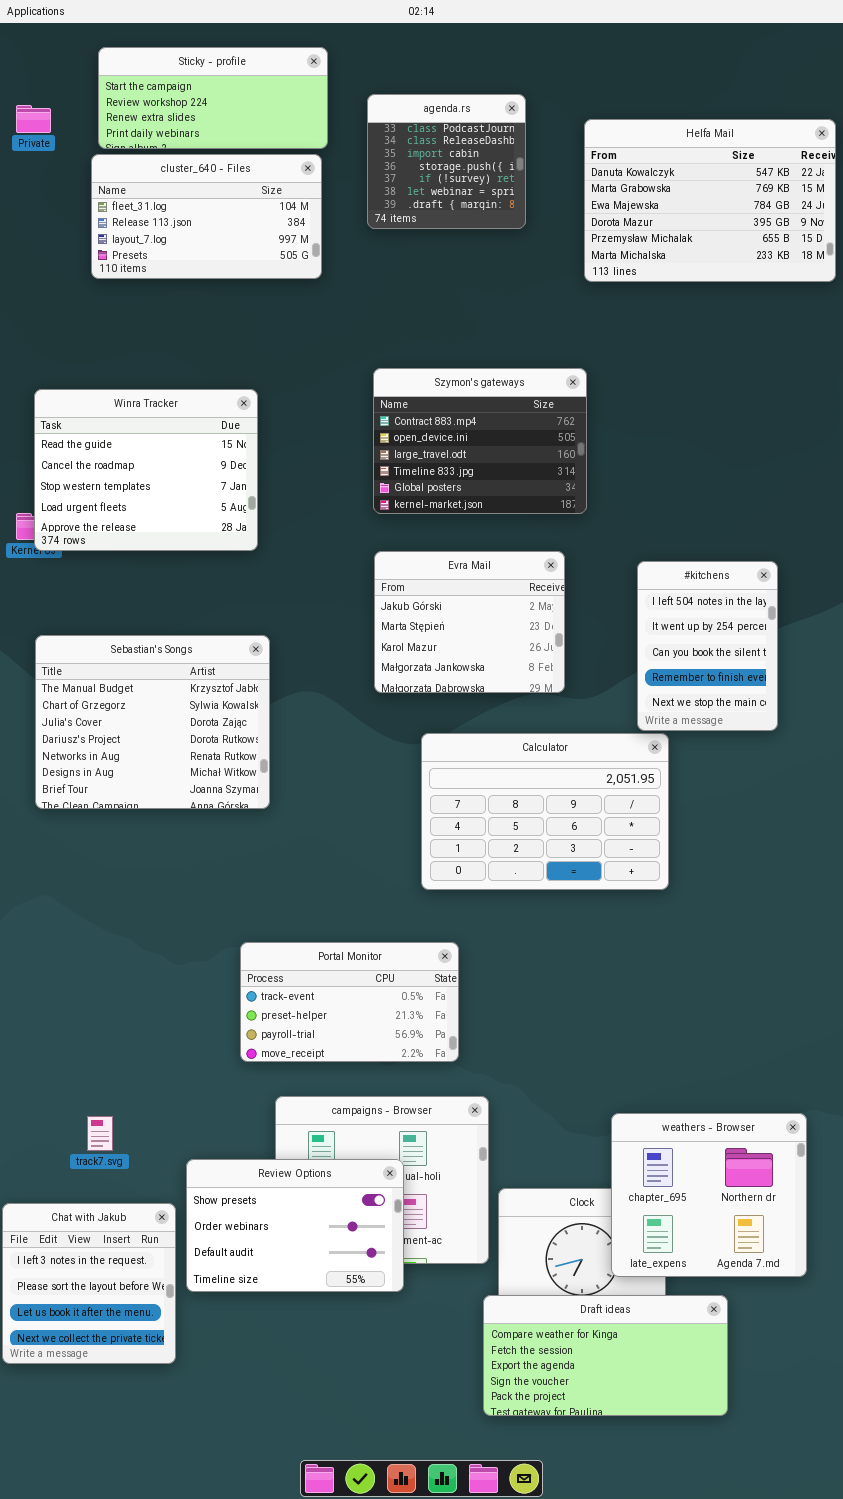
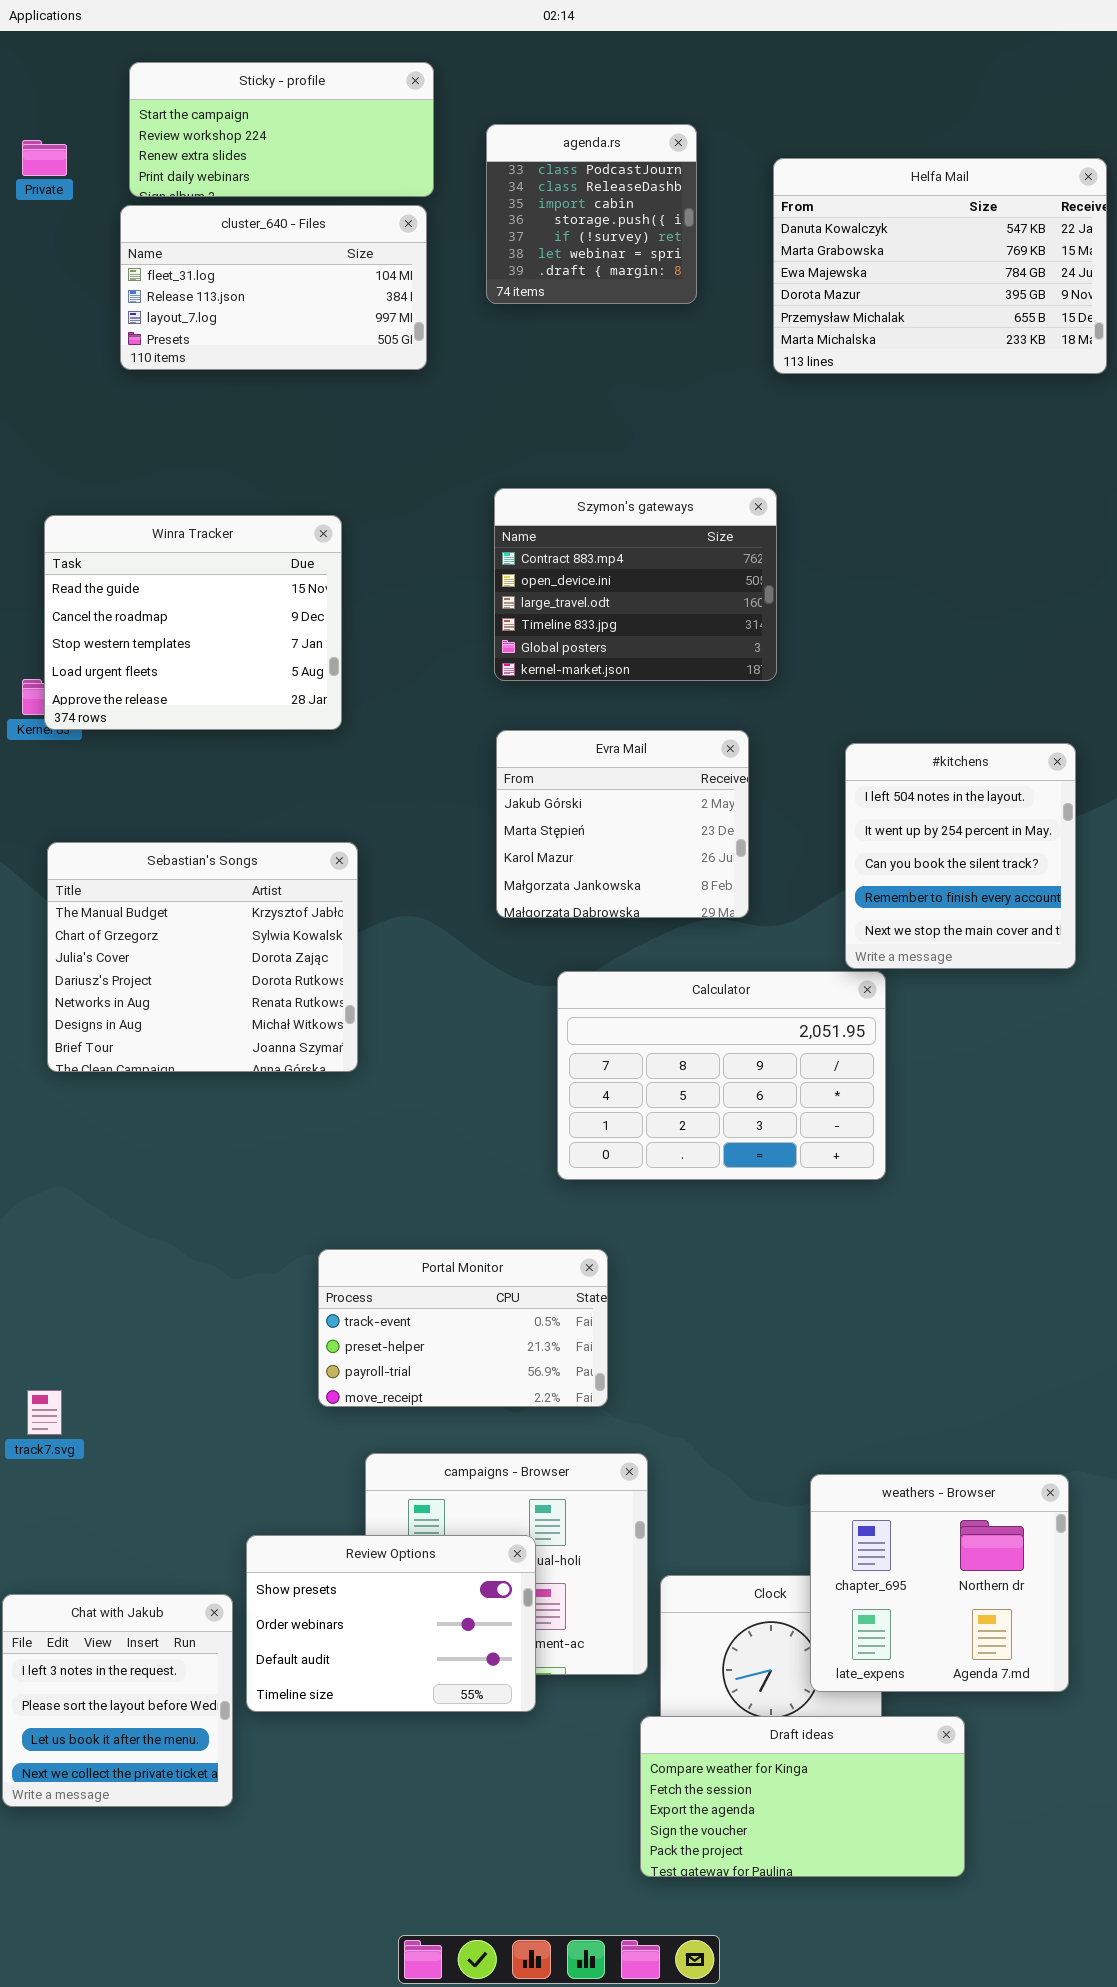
#kitchens: [637,561,778,731] -> [845,743,1076,969], resized
track7.svg: [87,1116,113,1151] -> [27,1390,62,1435], moved

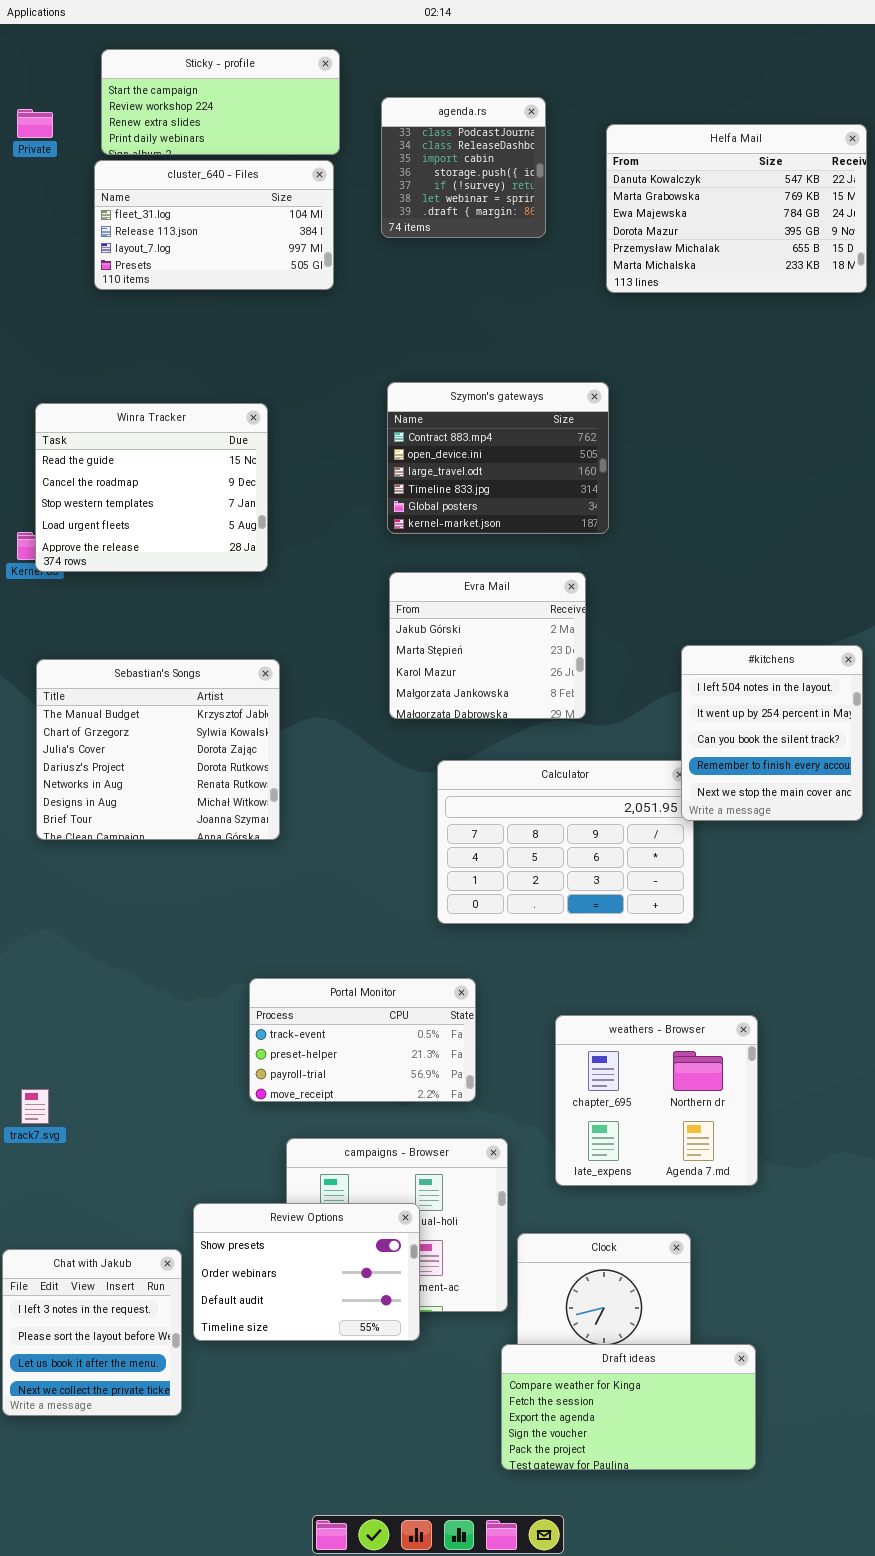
#kitchens: [845,743,1076,969] -> [681,645,863,821], moved
weathers - Browser: [810,1474,1069,1692] -> [555,1015,758,1186], moved

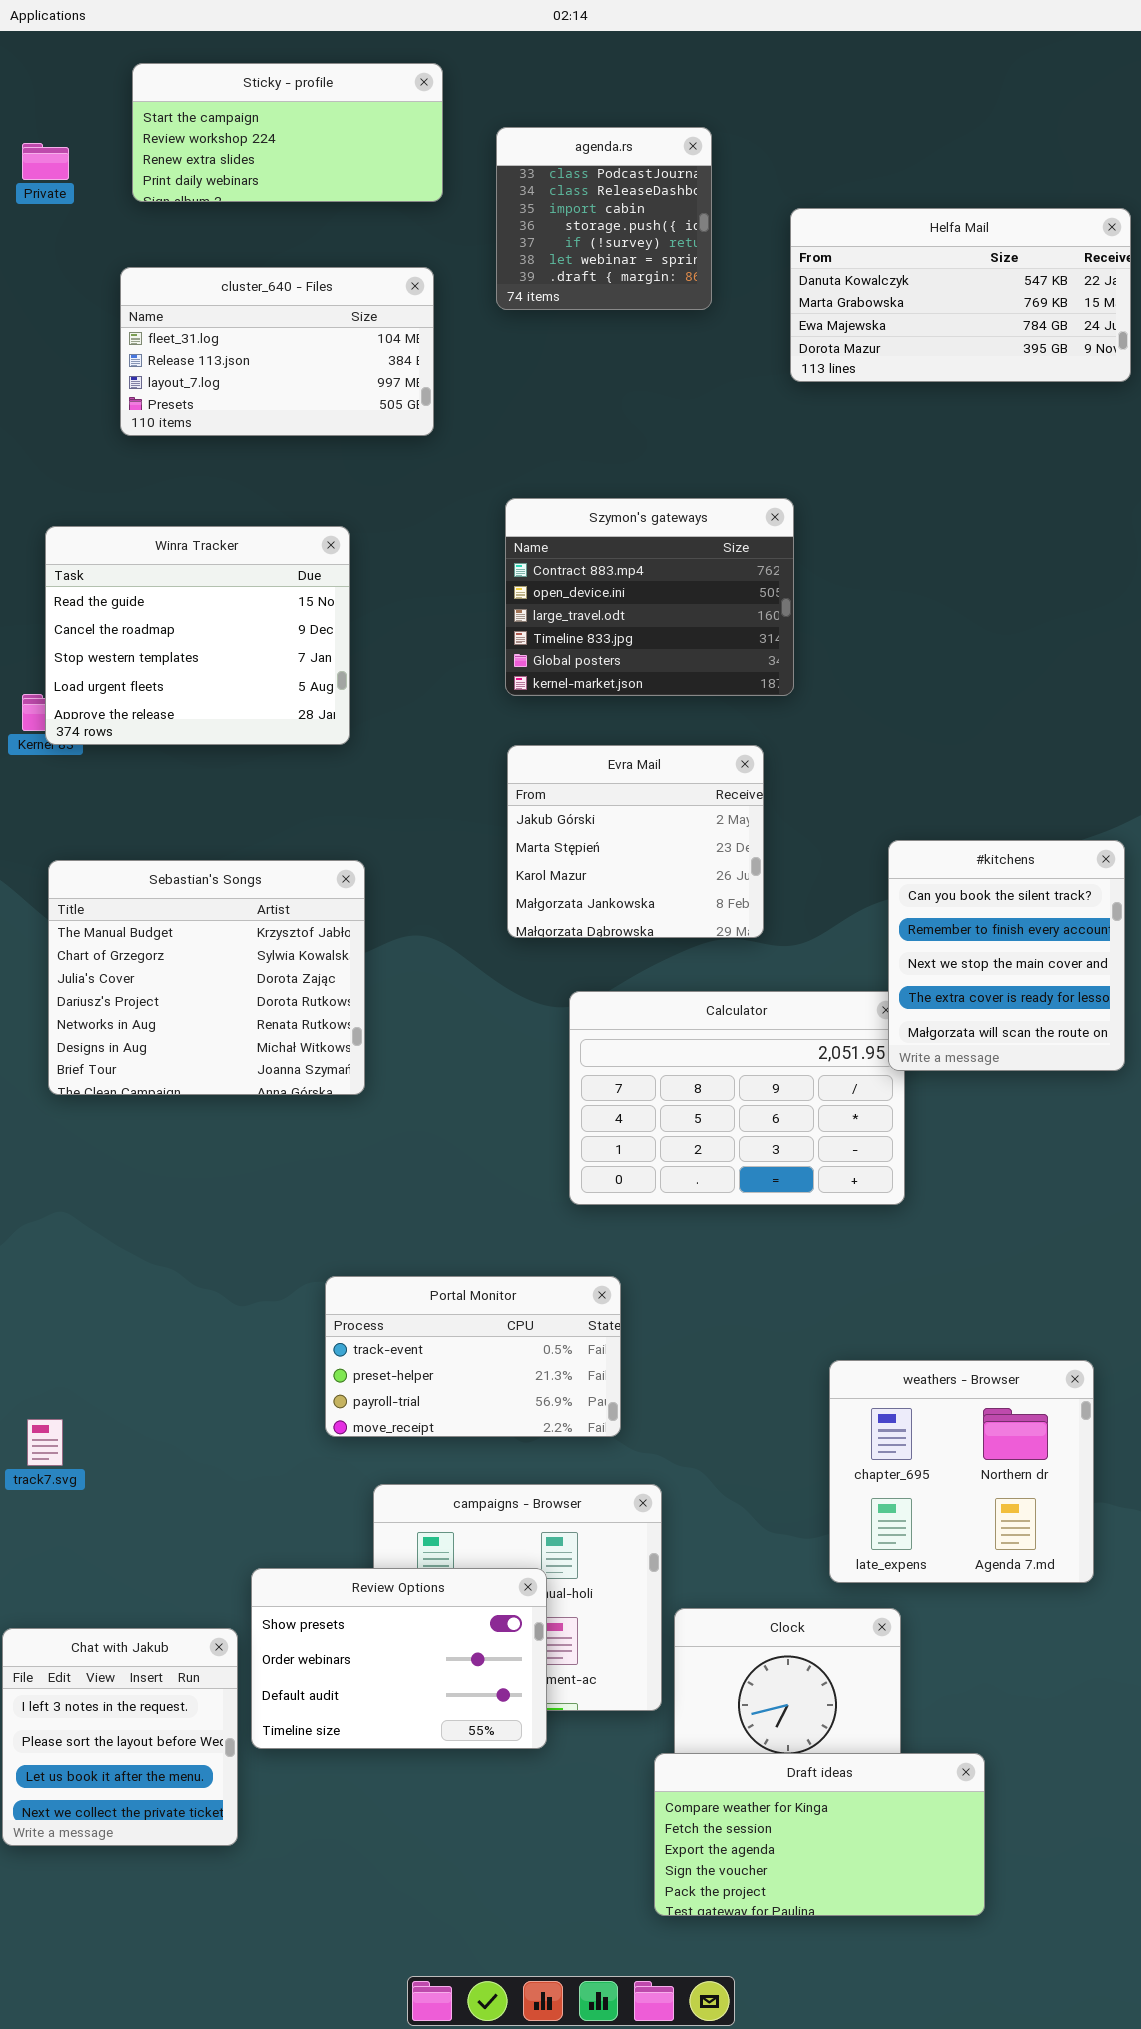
Helfa Mail: [606,124,867,293] -> [790,208,1131,382], resized
cluster_640 - Files: [94,160,334,290] -> [120,267,434,436], moved
#kitchens: [681,645,863,821] -> [888,840,1125,1071], scrolled down 2 rows
weathers - Browser: [555,1015,758,1186] -> [829,1360,1094,1583], moved

